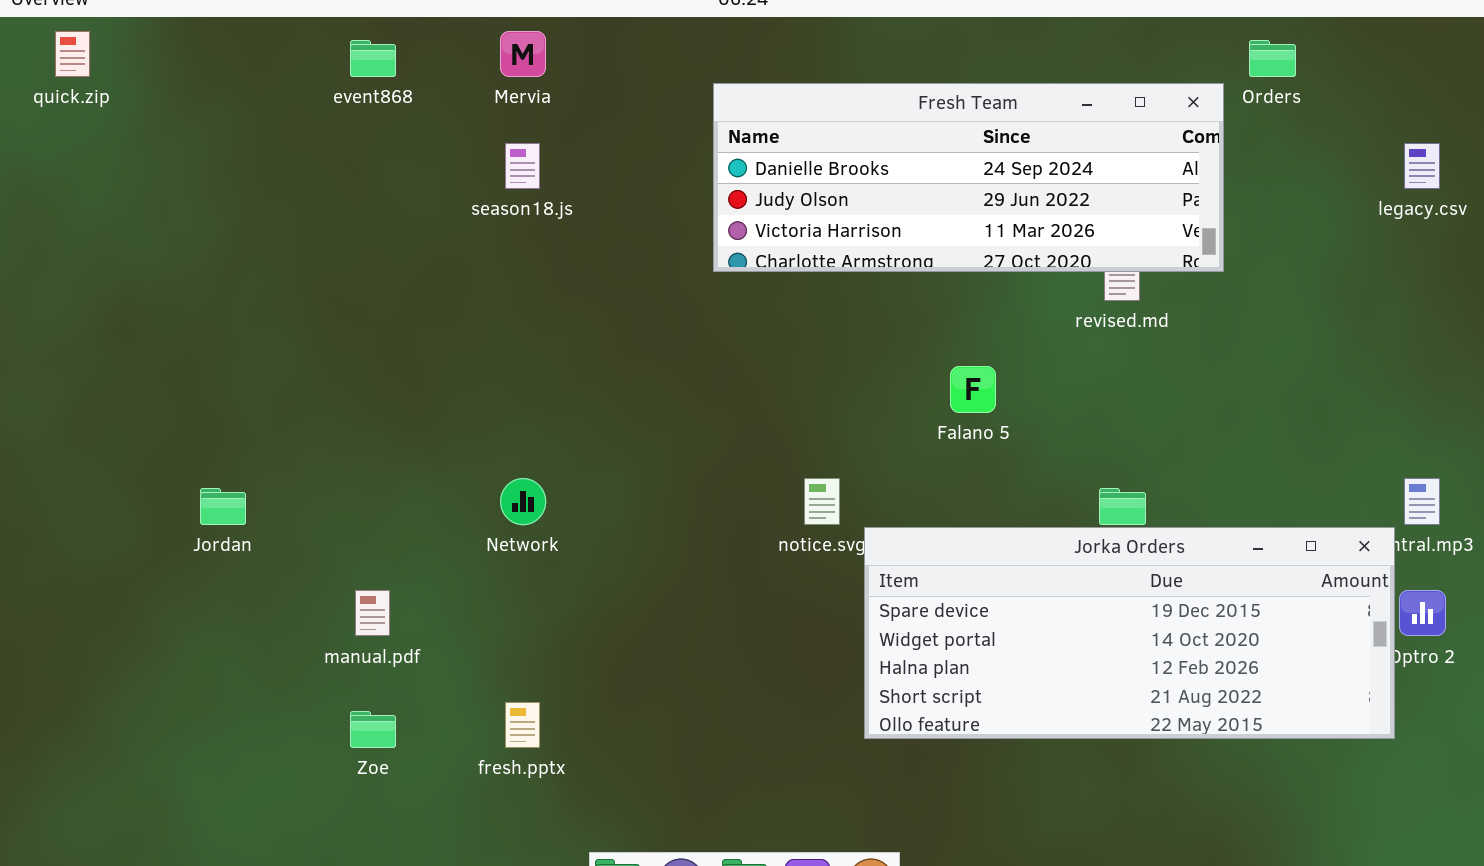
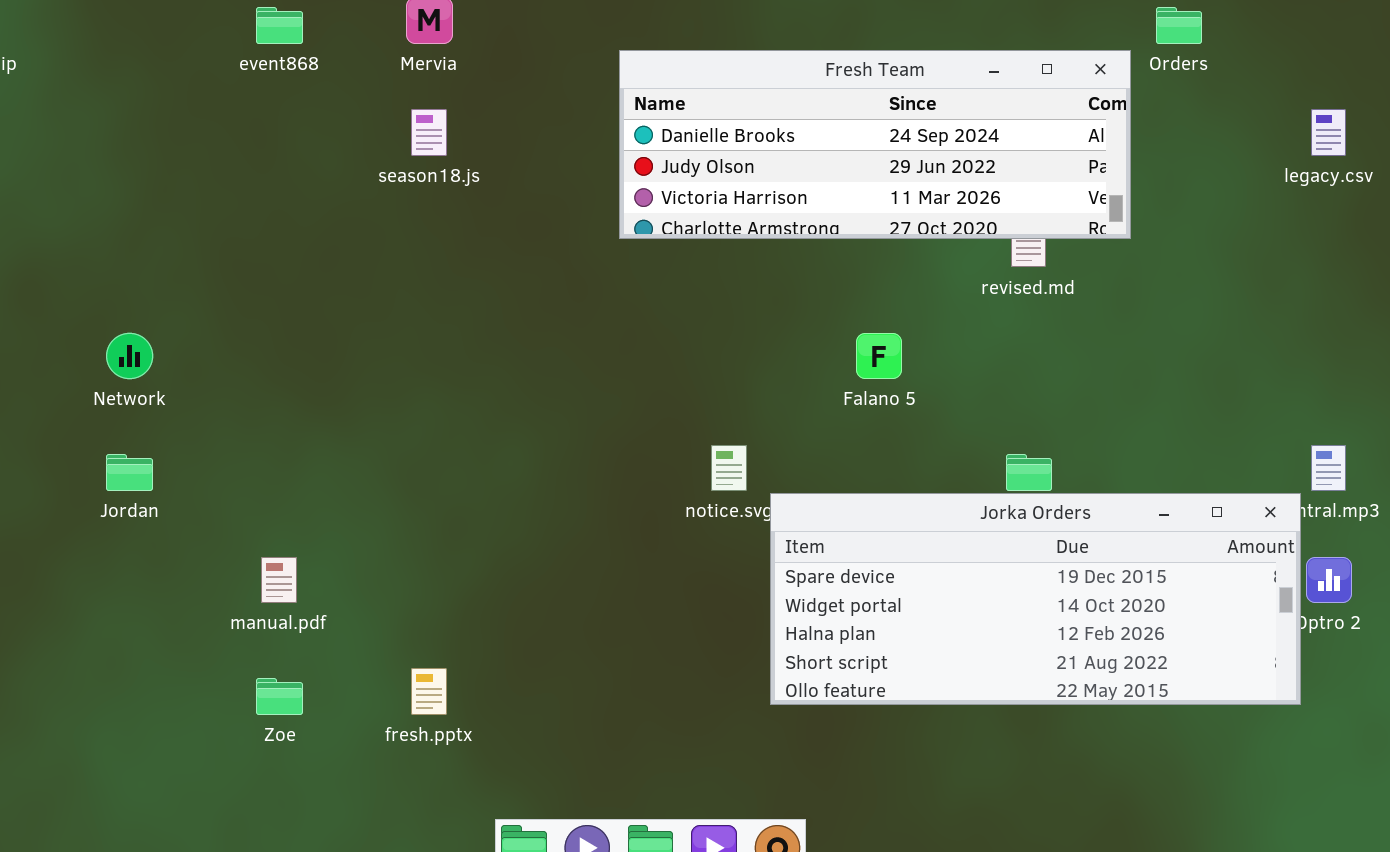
Network: [500,478,546,525] -> [106,333,153,379], moved

